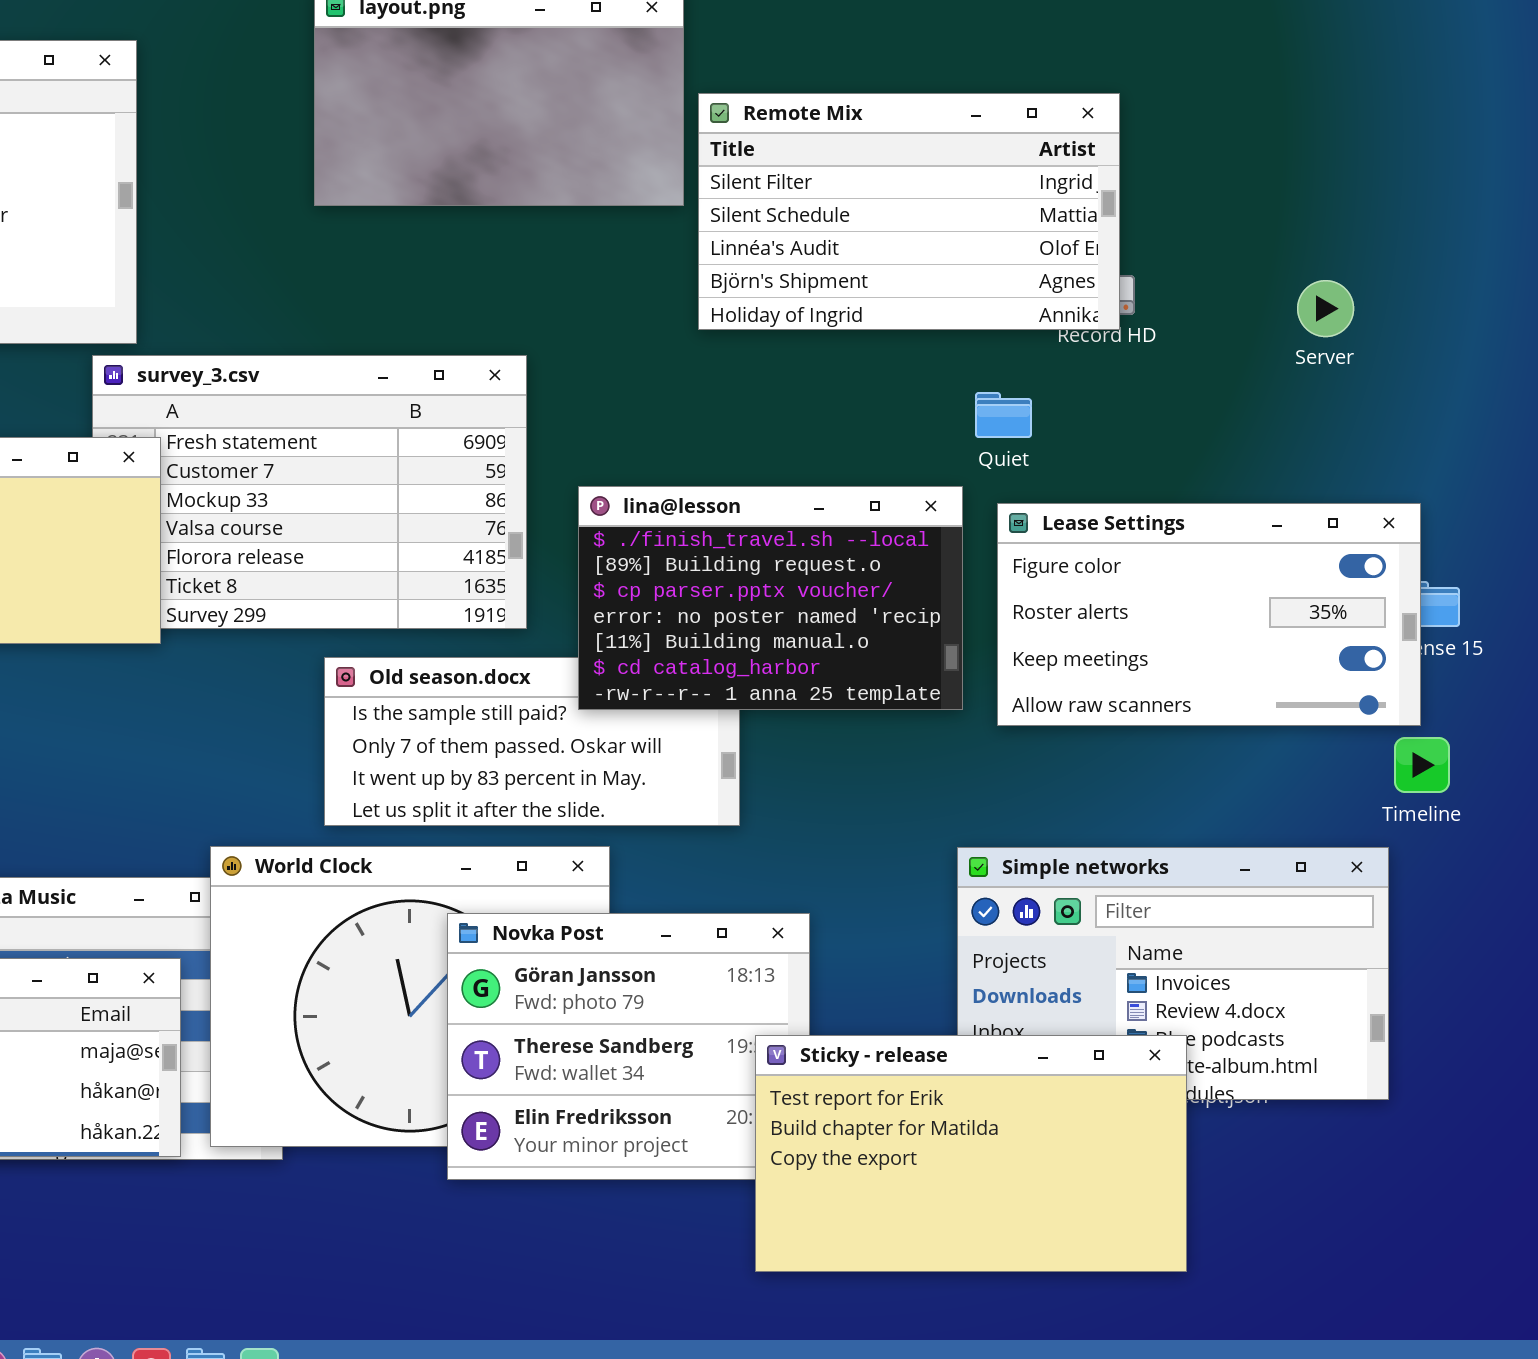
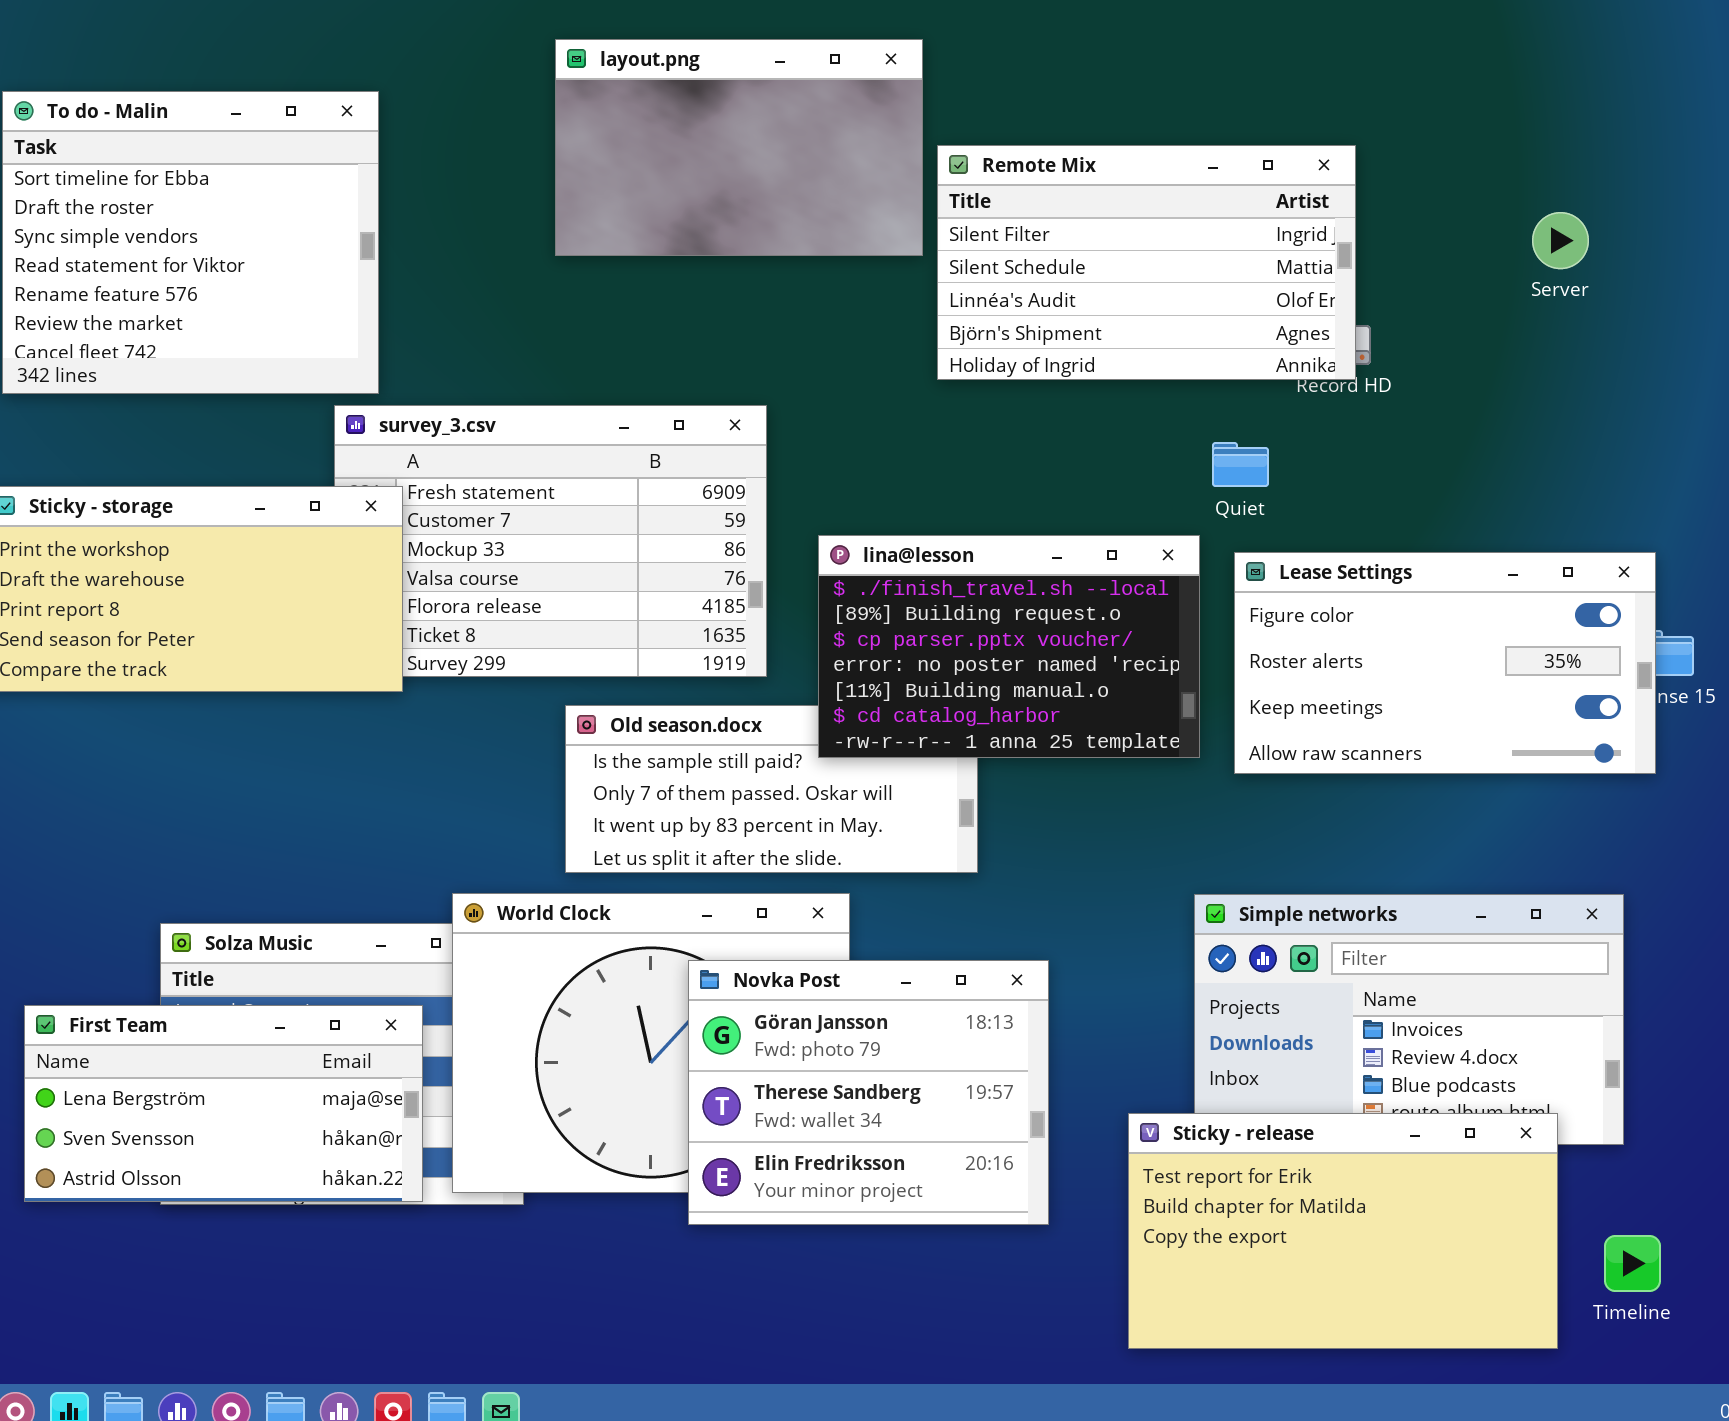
Server: [1297,280,1354,337] -> [1532,212,1589,269], moved
Timeline: [1394,737,1450,793] -> [1604,1235,1661,1292], moved
Sticky - release: [755,1035,1187,1272] -> [1128,1113,1558,1349], moved

